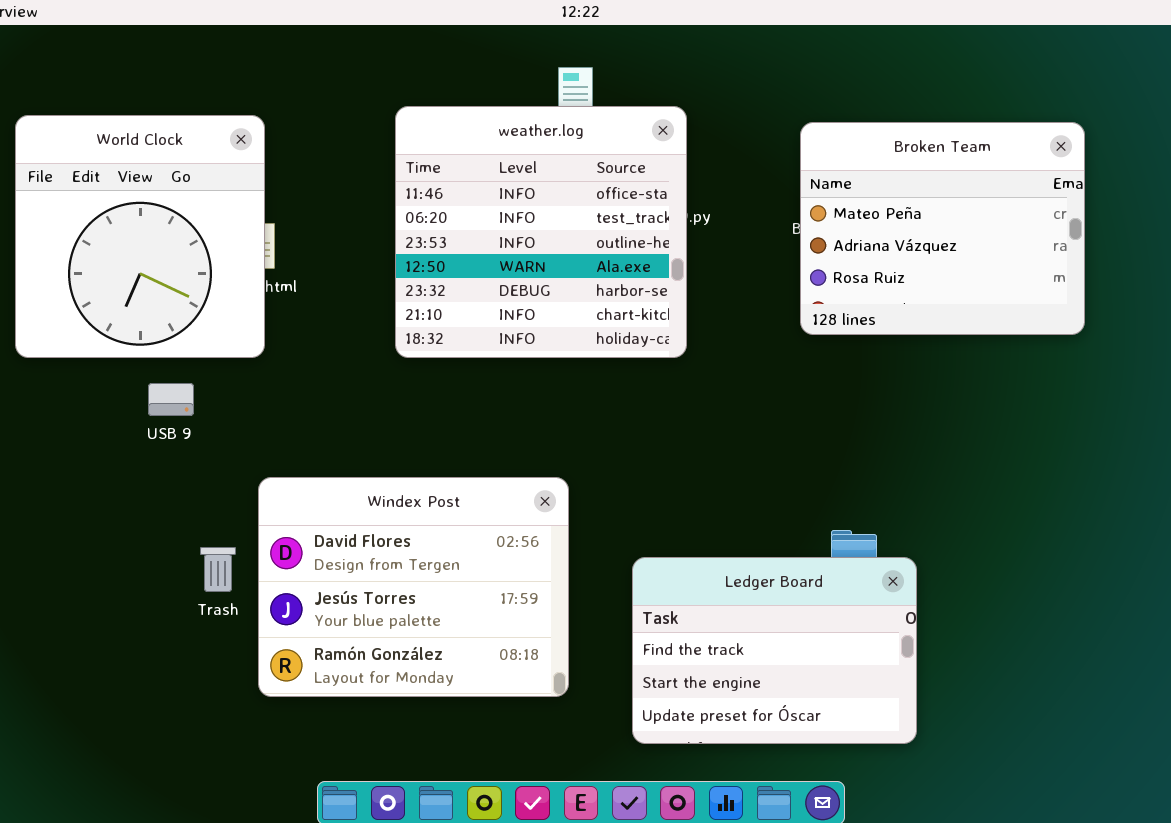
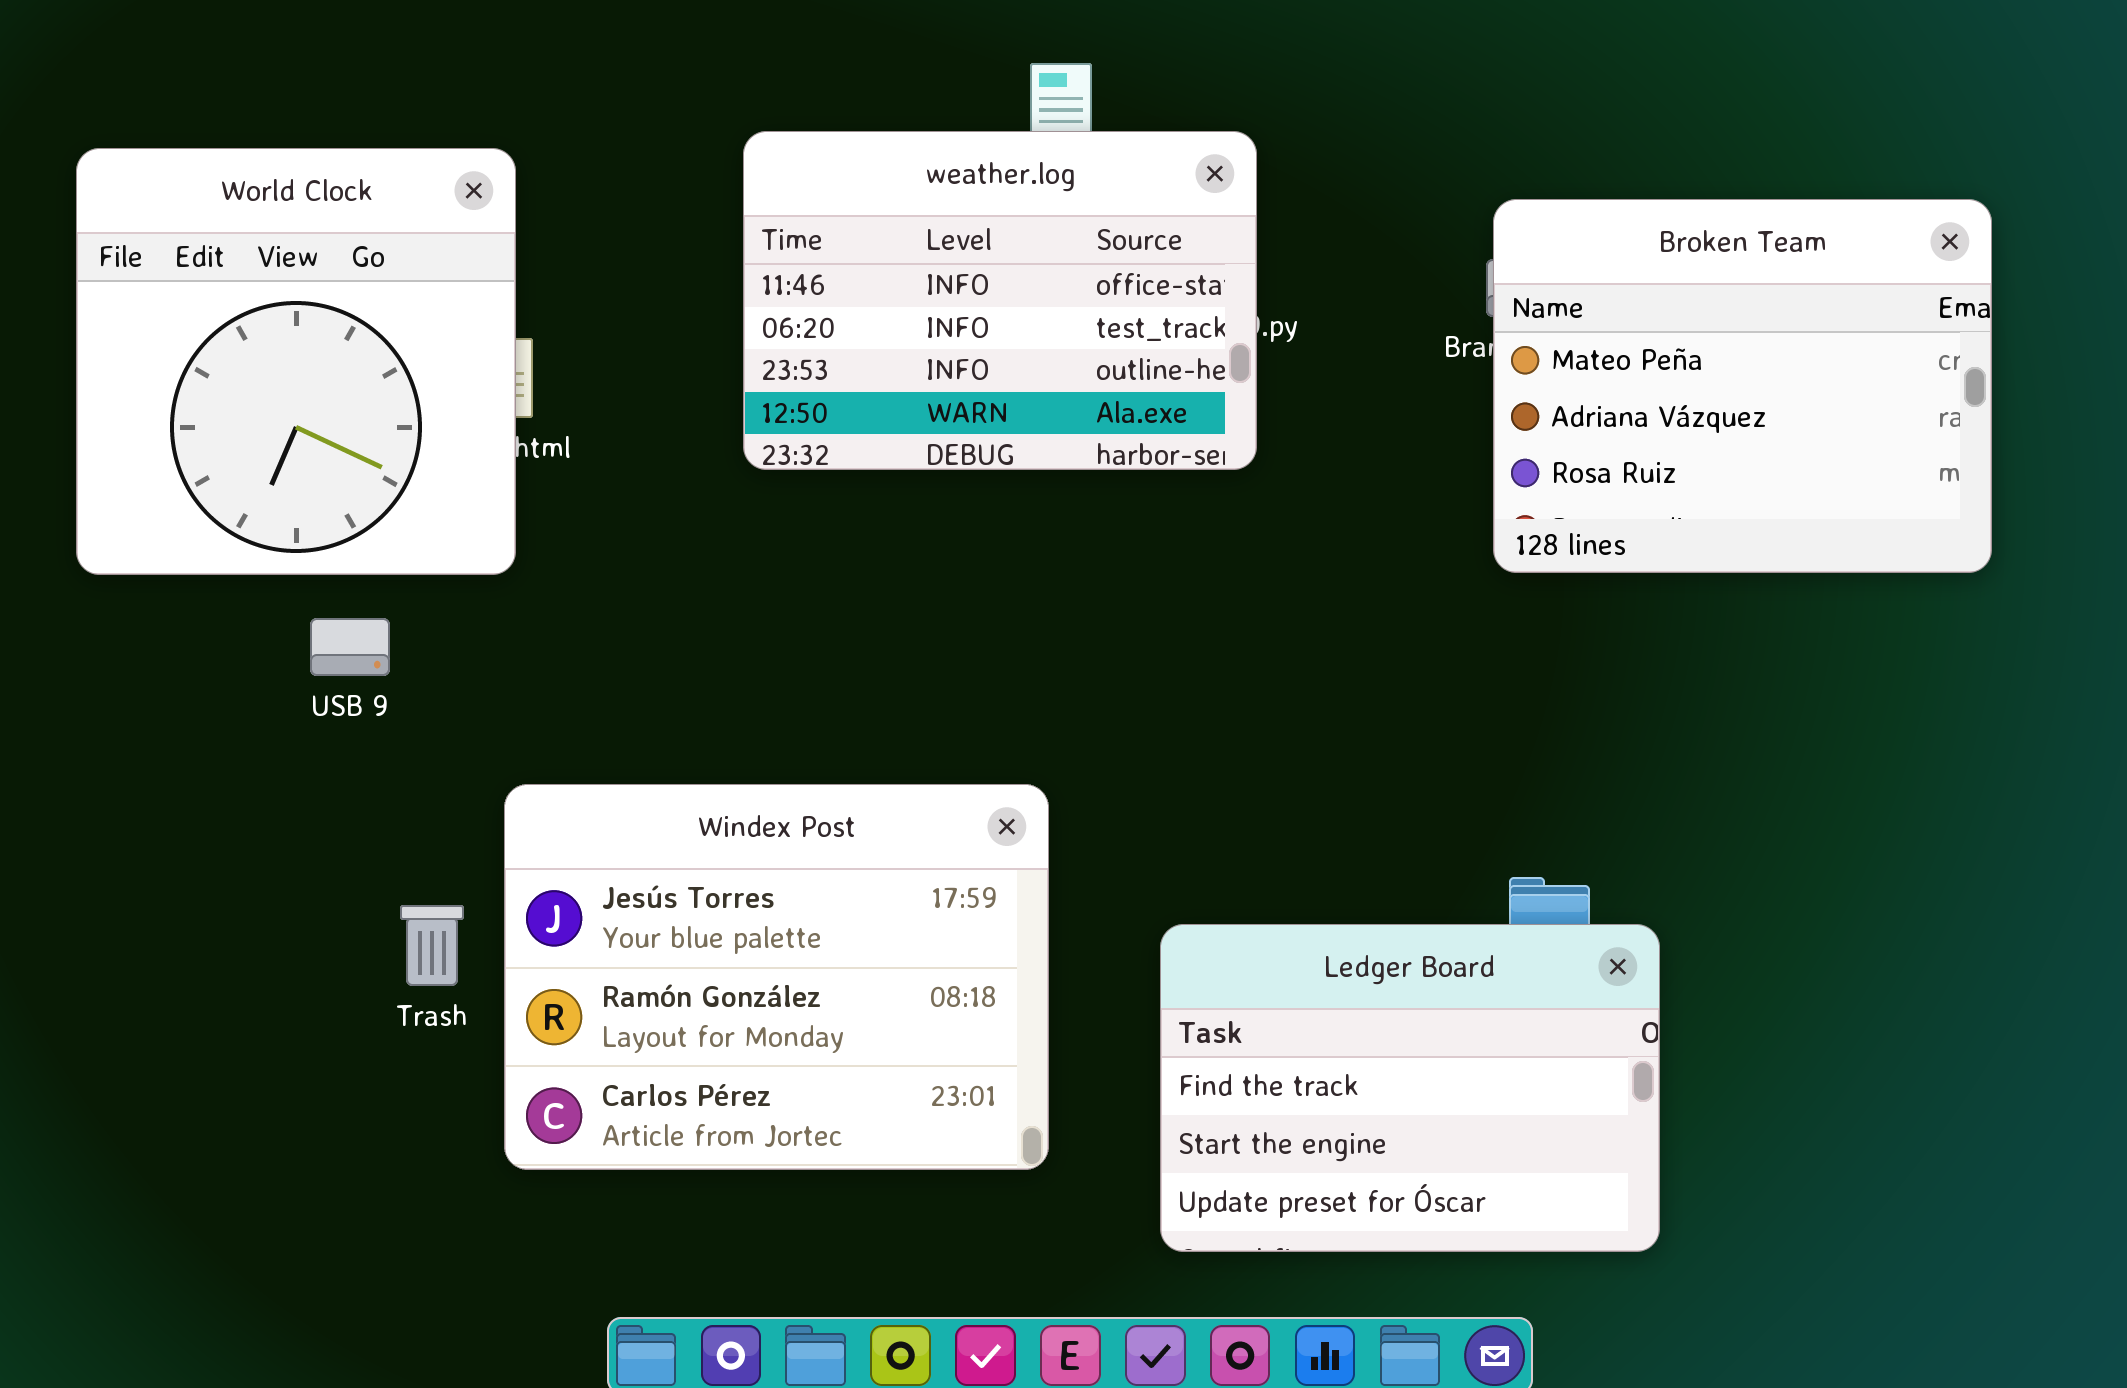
weather.log: [395,106,687,358] -> [743,131,1257,470], resized
Broken Team: [800,122,1085,335] -> [1493,199,1992,573], moved
Windex Post: [258,477,569,697] -> [504,784,1049,1170], scrolled down 1 row

